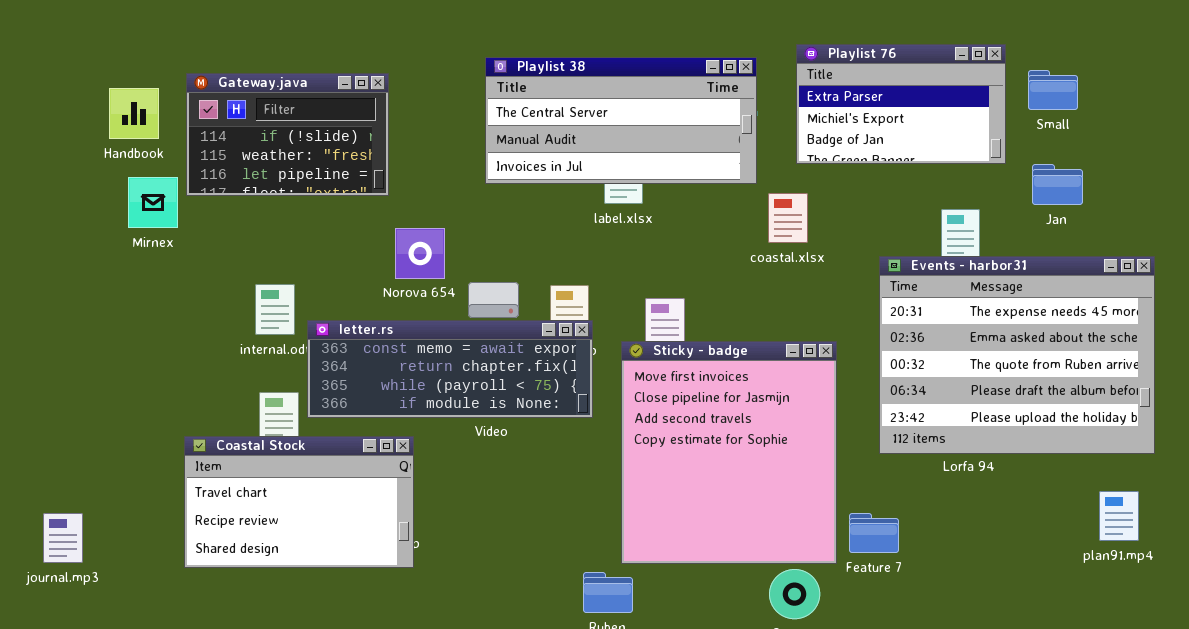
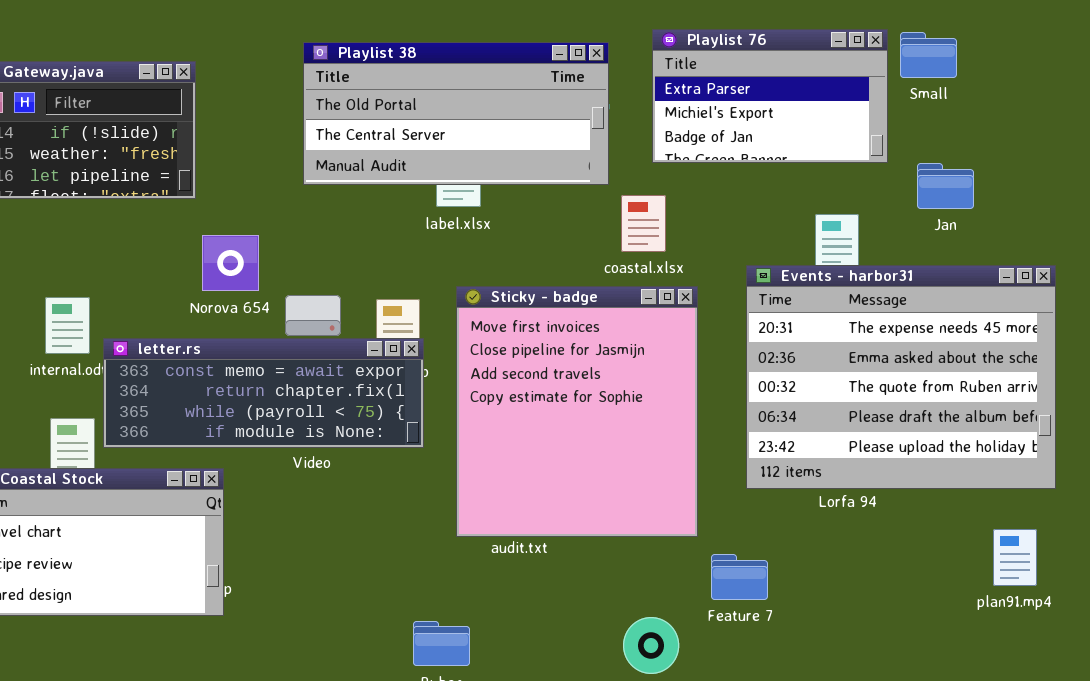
Playlist 38: [485,57,757,184] -> [303,42,609,185], scrolled up 1 row
Small: [1028,70,1078,110] -> [900,32,957,78], moved
Sticky - badge: [621,341,837,564] -> [456,286,698,537], moved

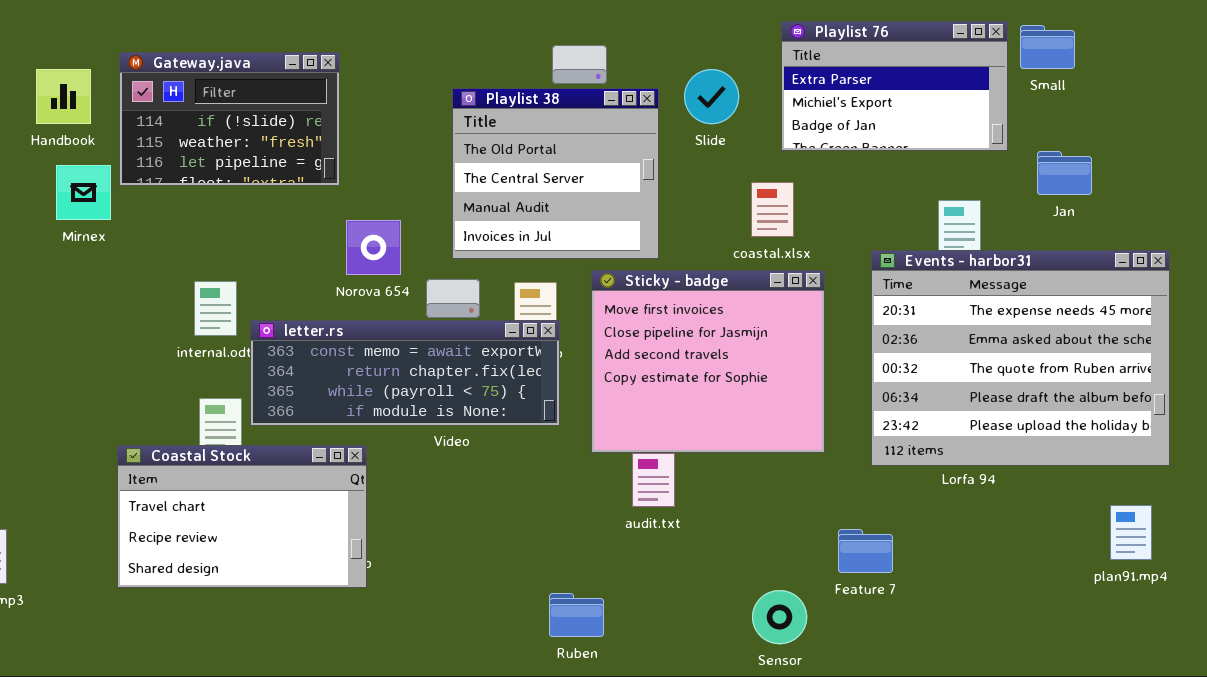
Playlist 38: [303,42,609,185] -> [452,88,659,259], moved, resized
Sticky - badge: [456,286,698,537] -> [591,270,825,453], resized

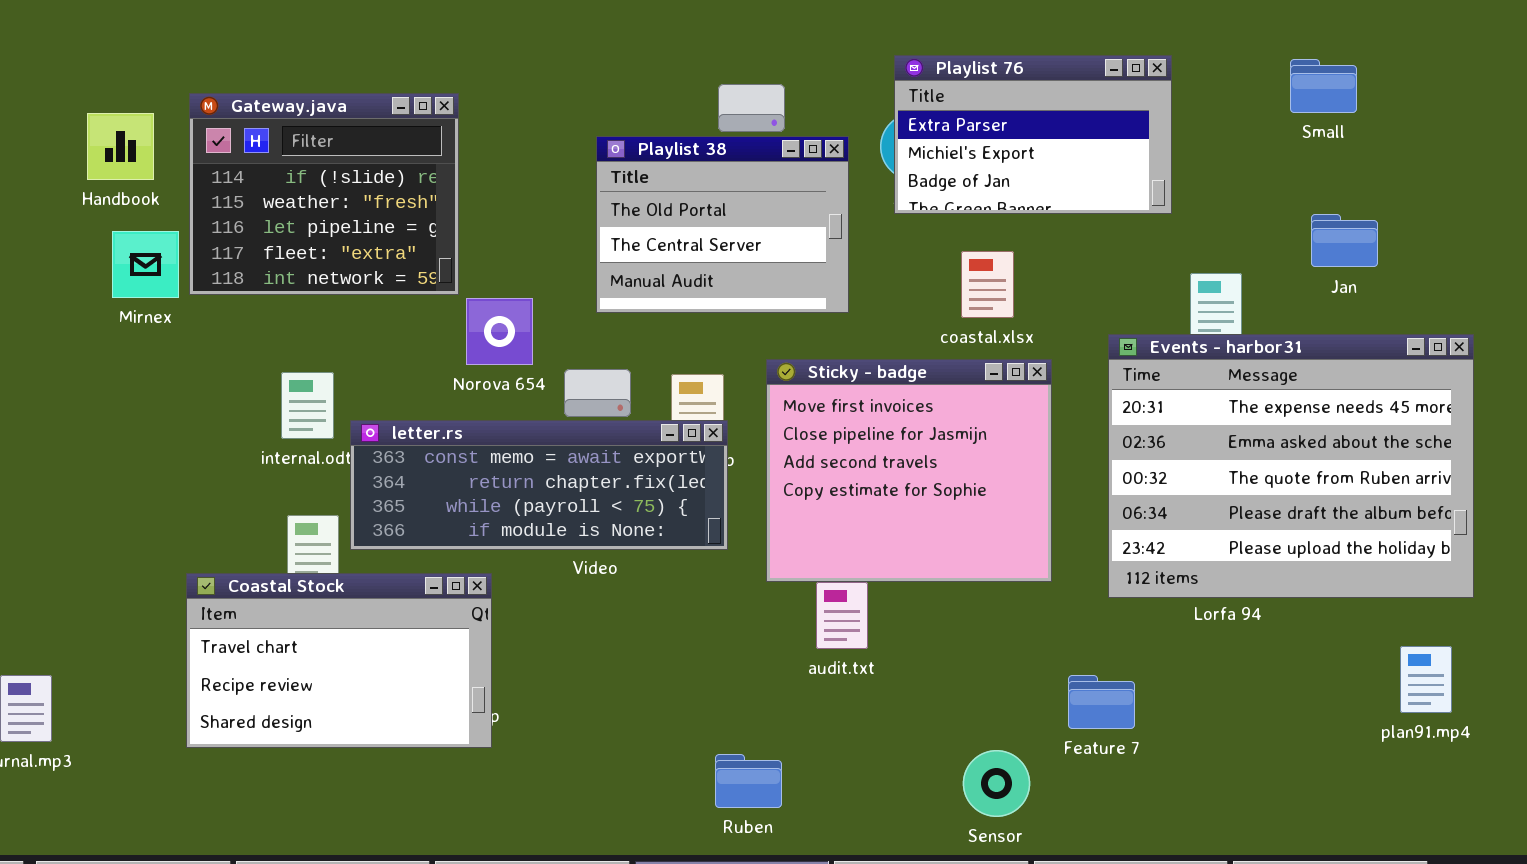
Playlist 76: [781,21,1008,151] -> [894,55,1172,214], moved
Gateway.java: [119,52,340,186] -> [189,93,459,295], resized
Playlist 38: [452,88,659,259] -> [596,136,849,313], resized

